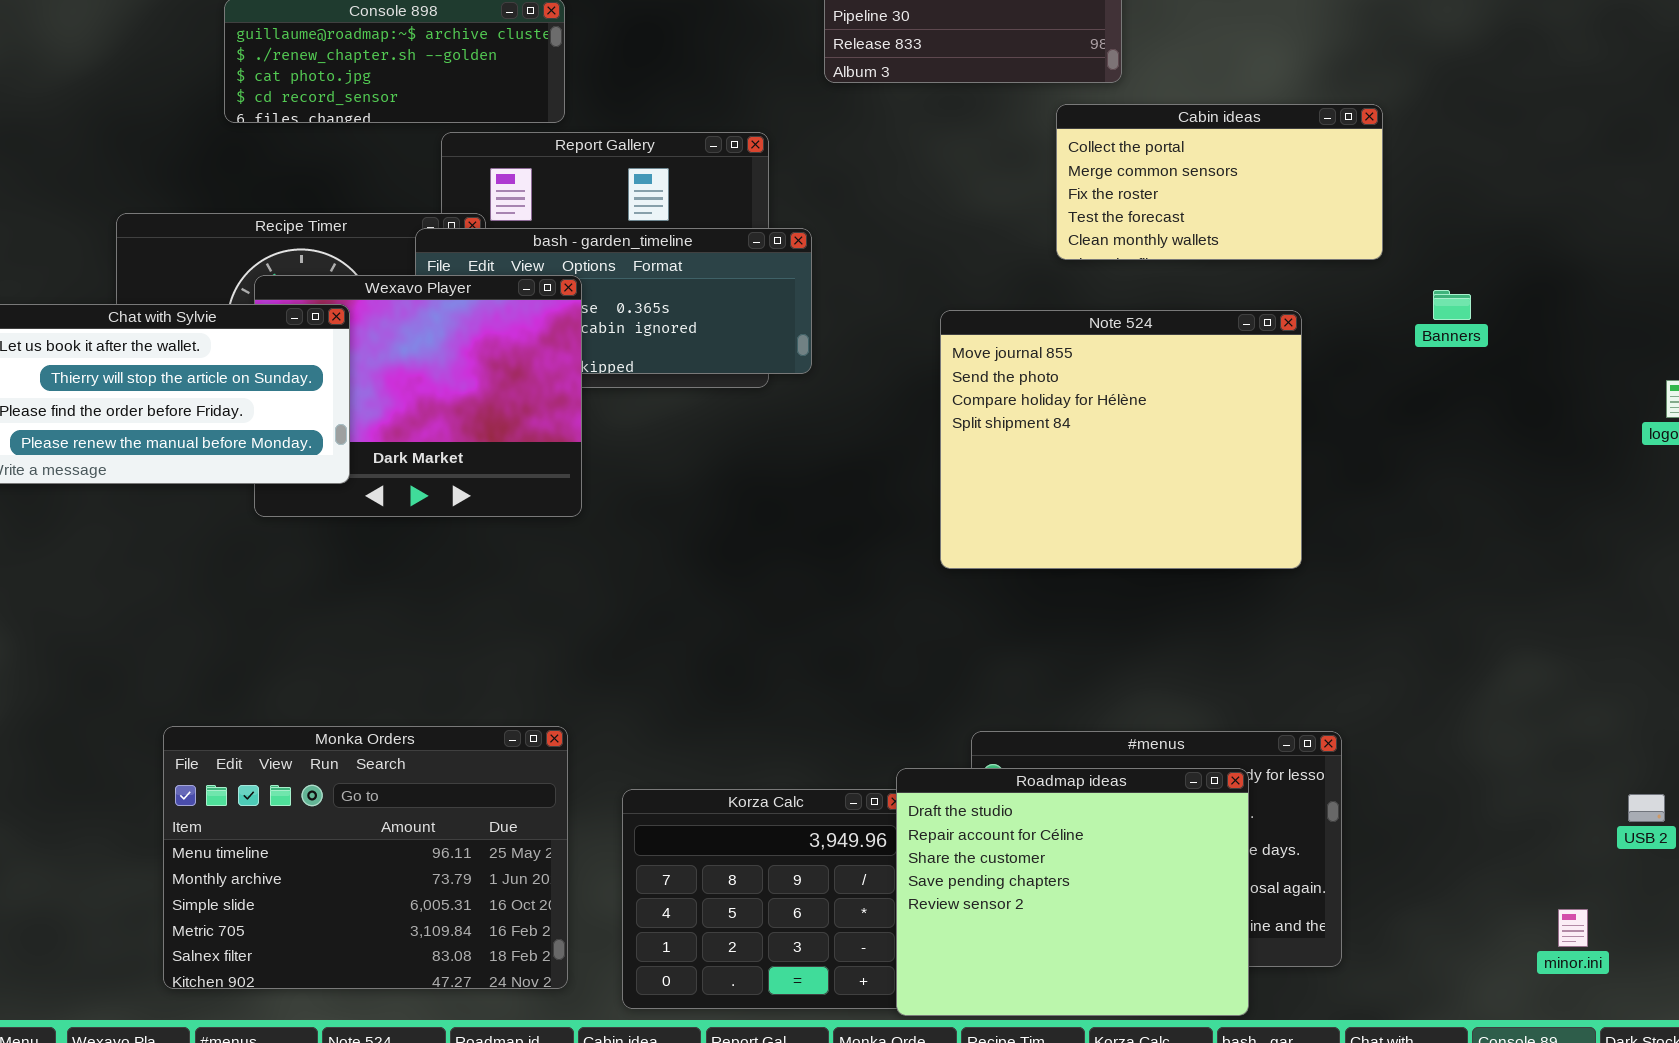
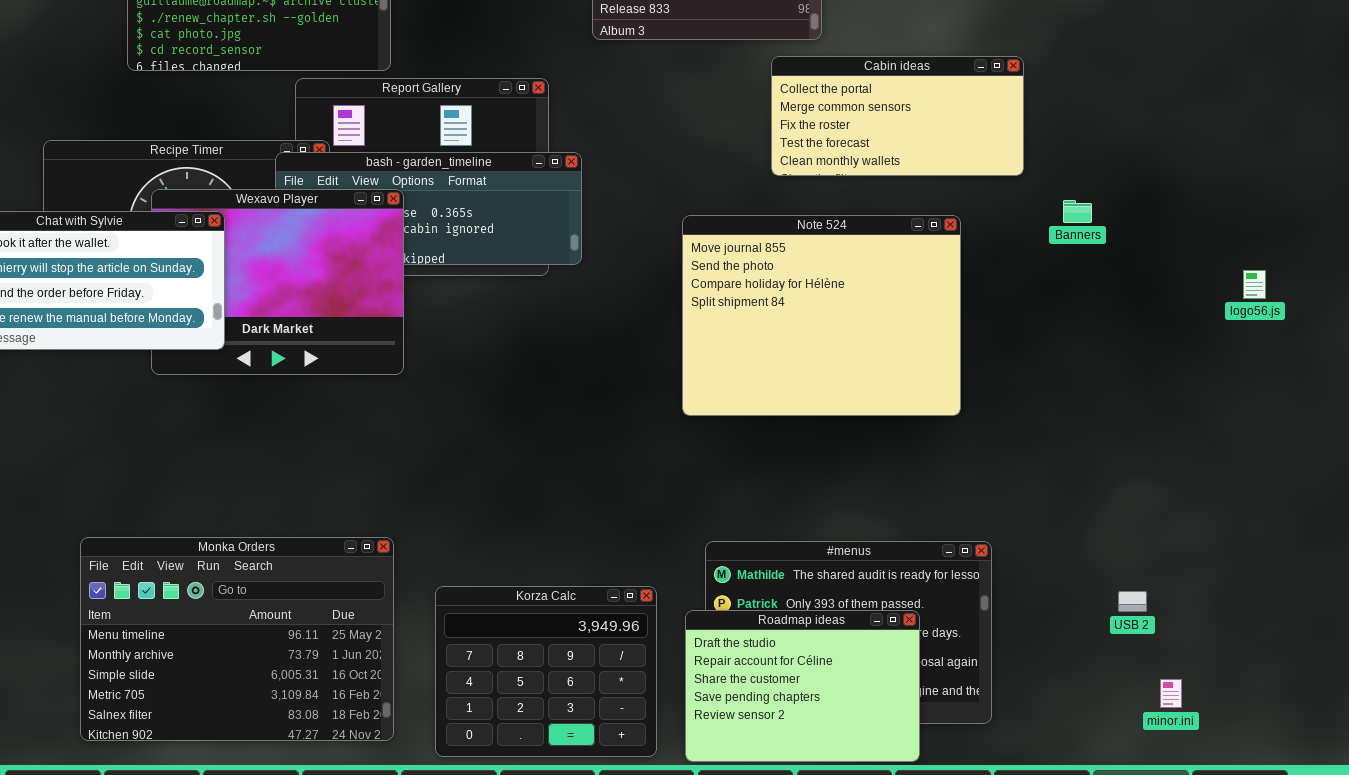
Roadmap ideas: [896,768,1249,1016] -> [685,610,920,762], resized
USB 2: [1628,794,1665,822] -> [1118,591,1147,612], moved

